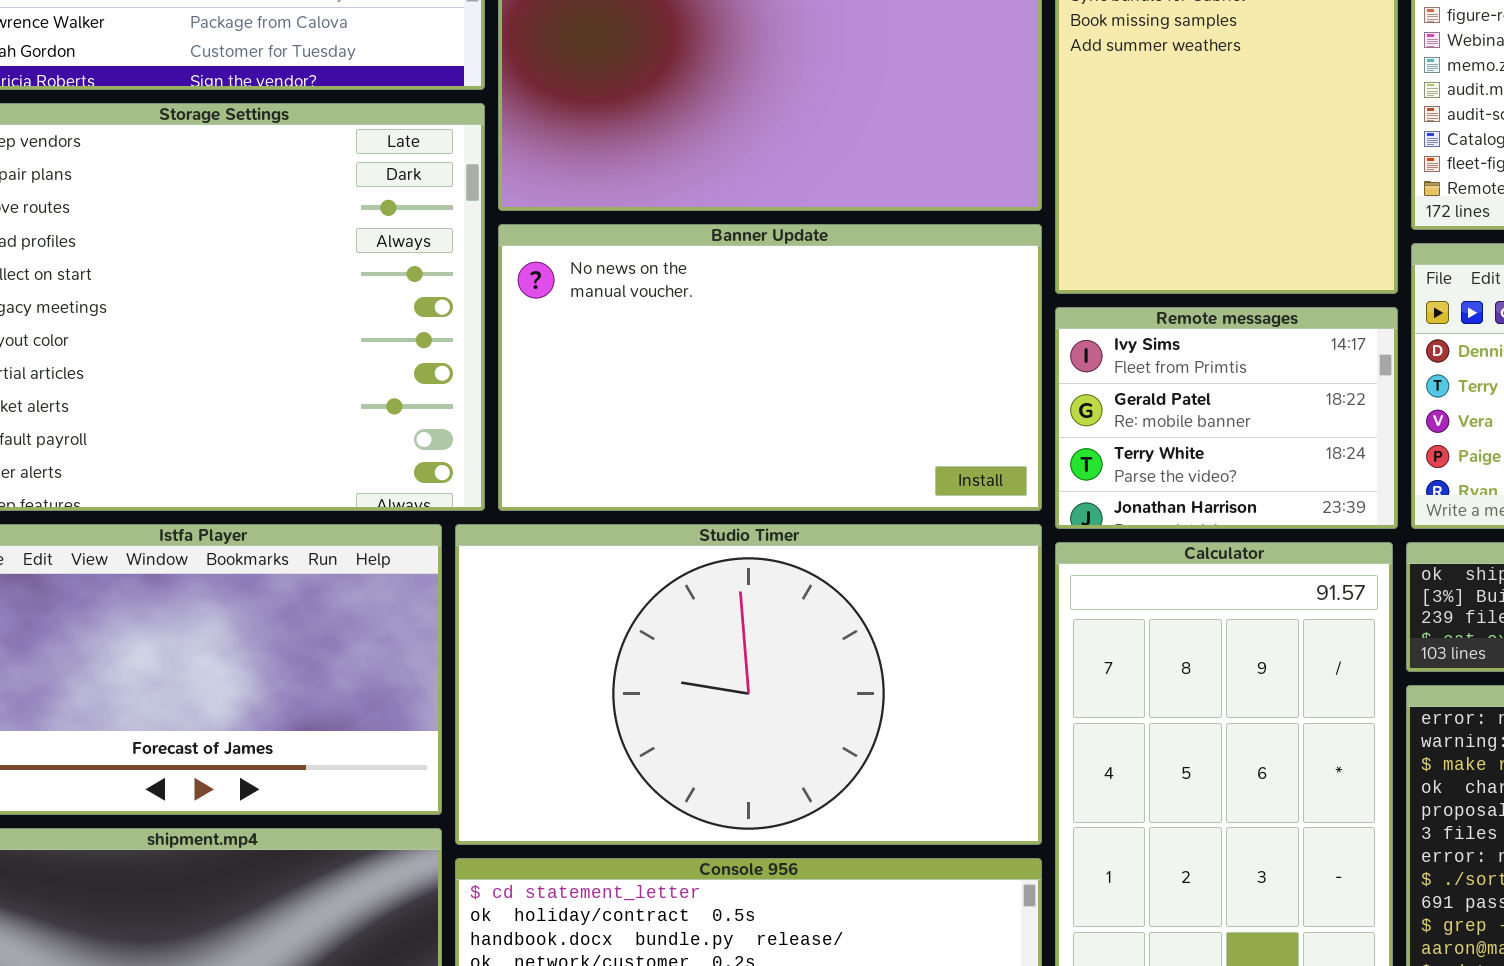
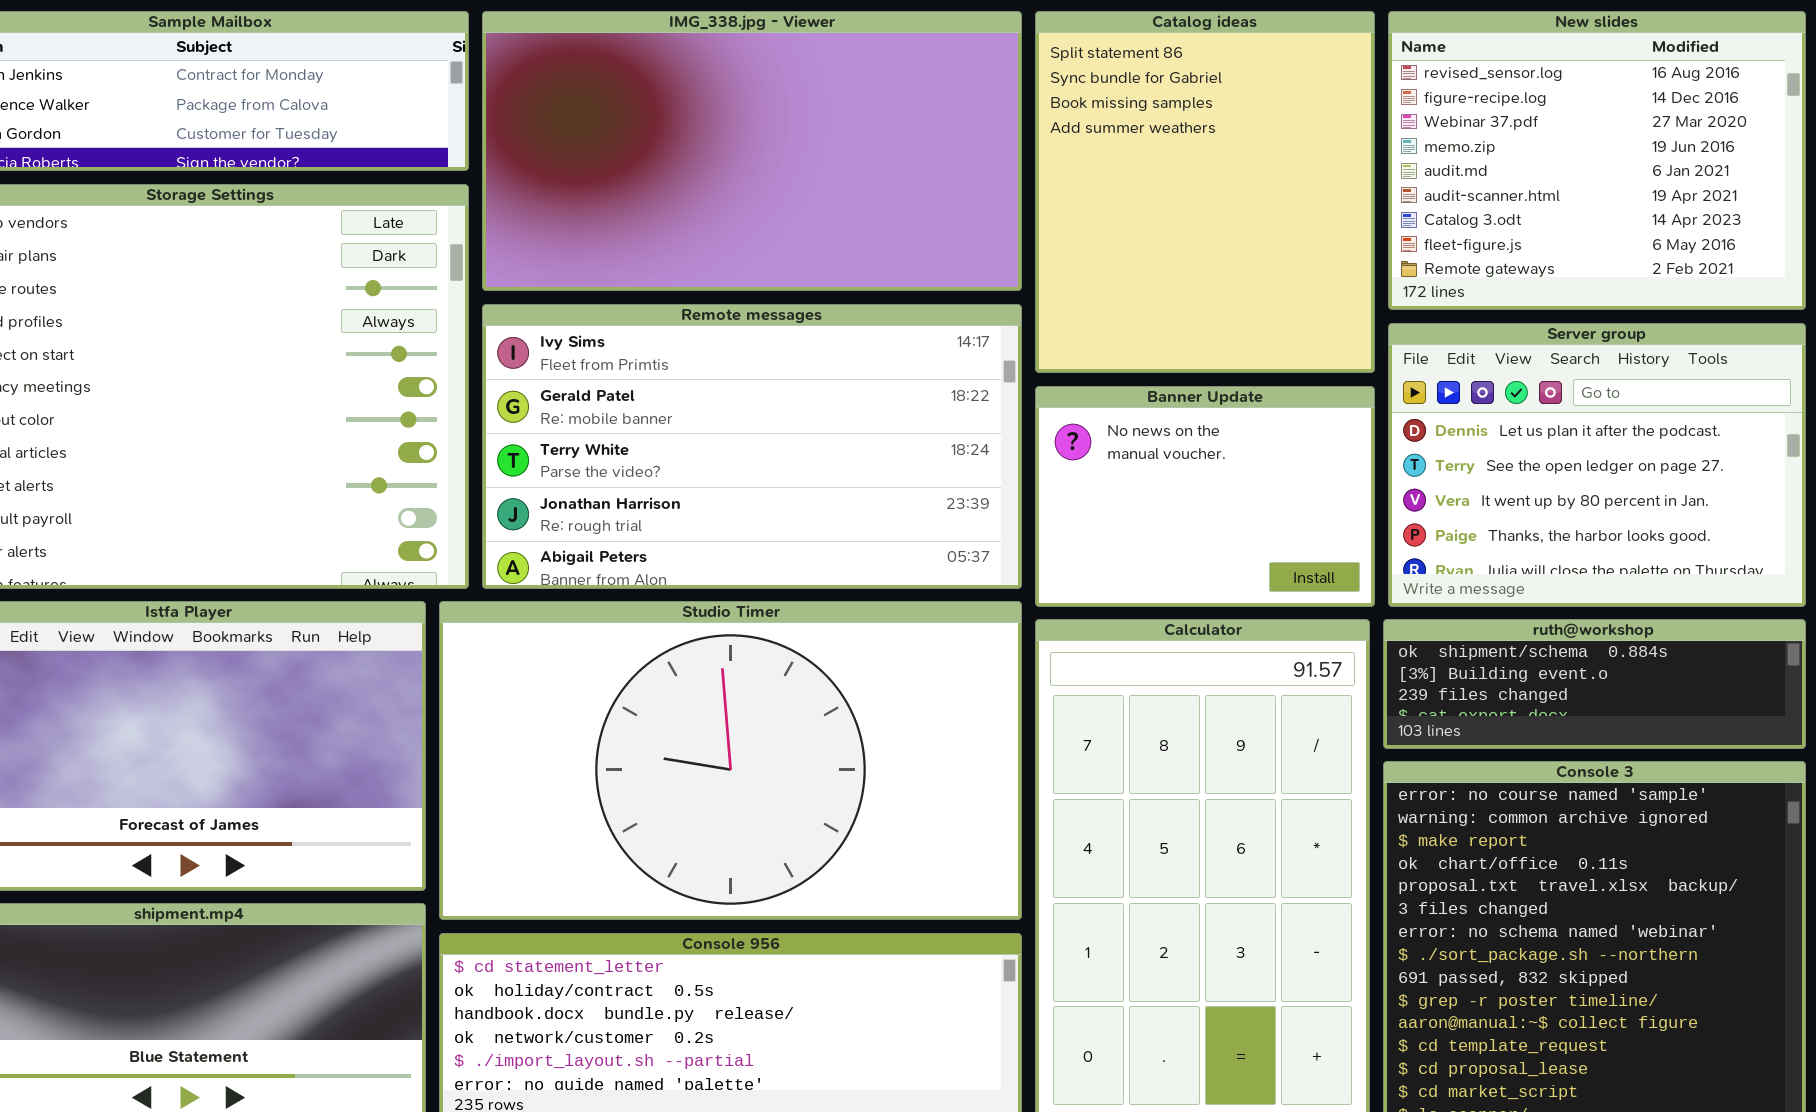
Banner Update: [498,224,1042,511] -> [1035,386,1375,607], moved, resized
Remote messages: [1055,307,1398,529] -> [482,304,1022,589], moved, resized

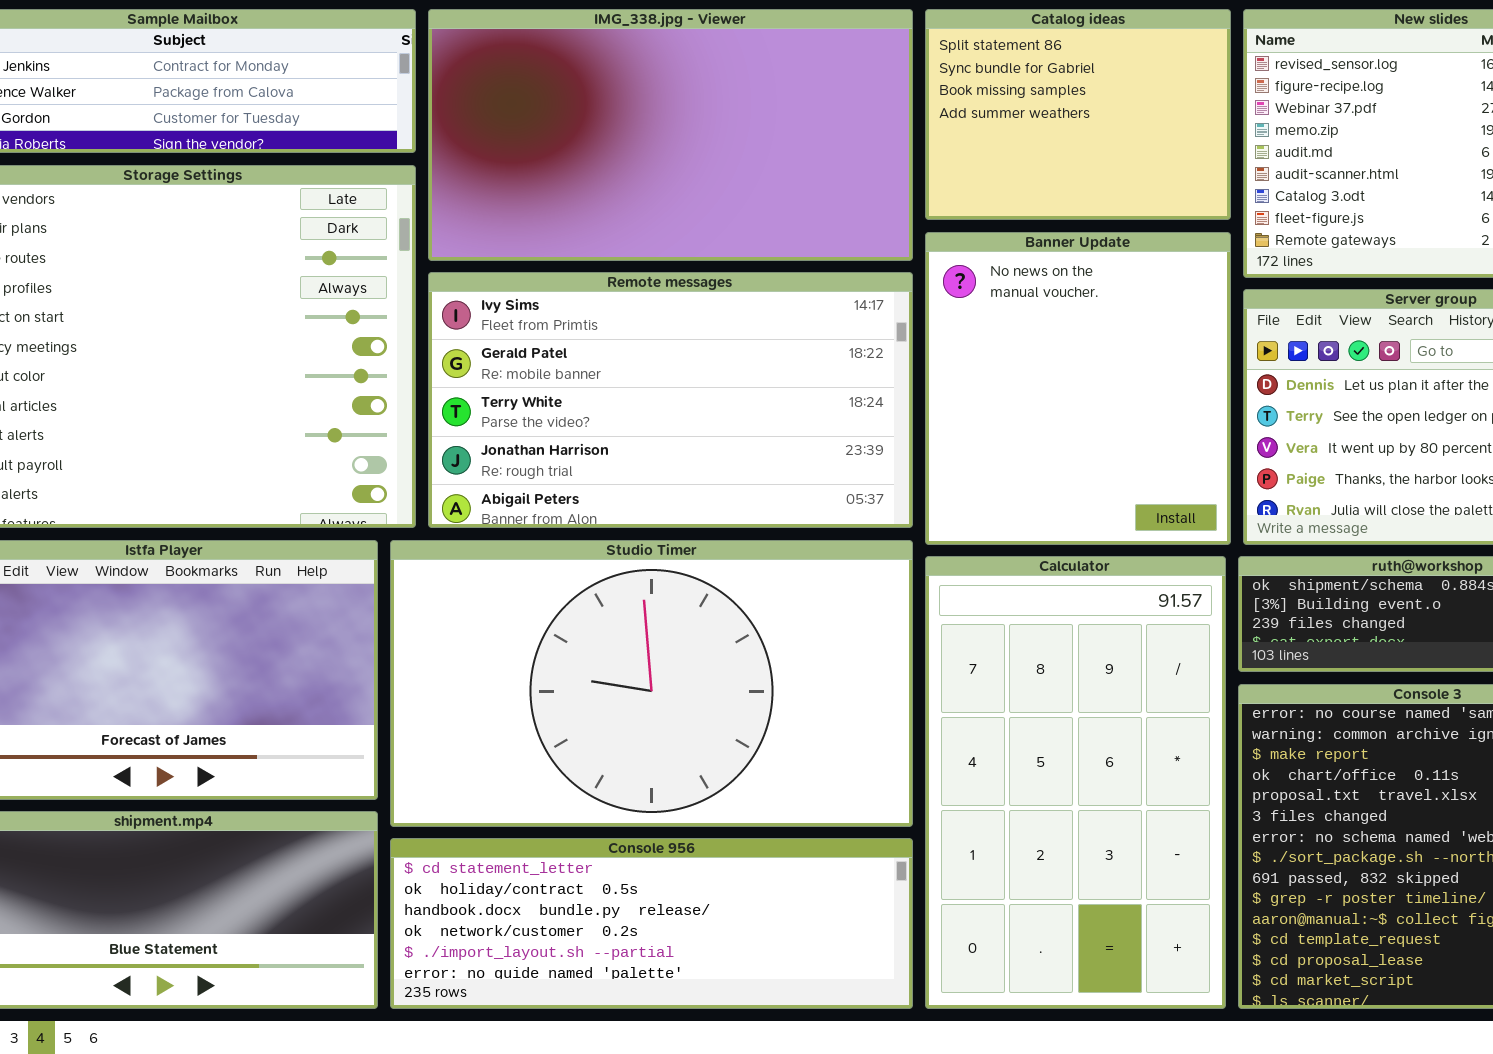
Catalog ideas: [1035,11,1375,373] -> [925,9,1231,220], resized
Banner Update: [1035,386,1375,607] -> [925,232,1231,545], resized

